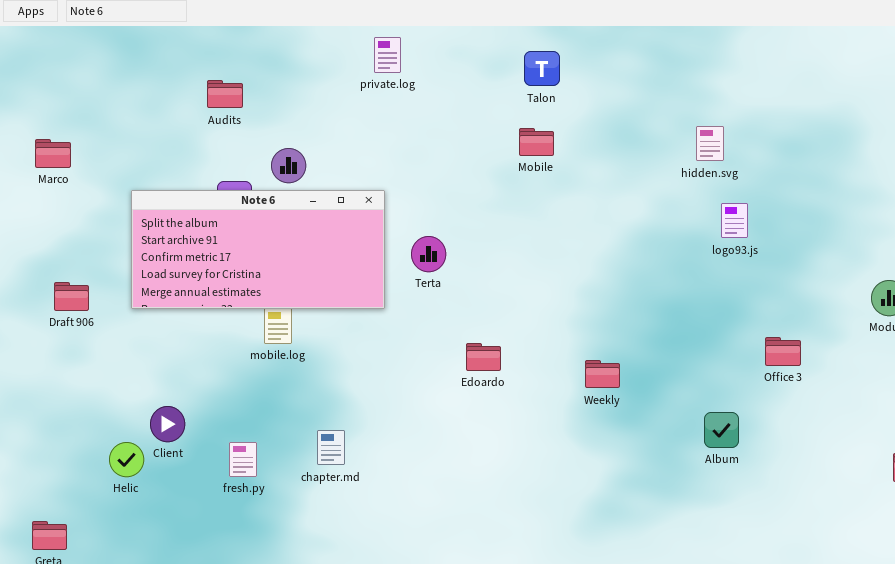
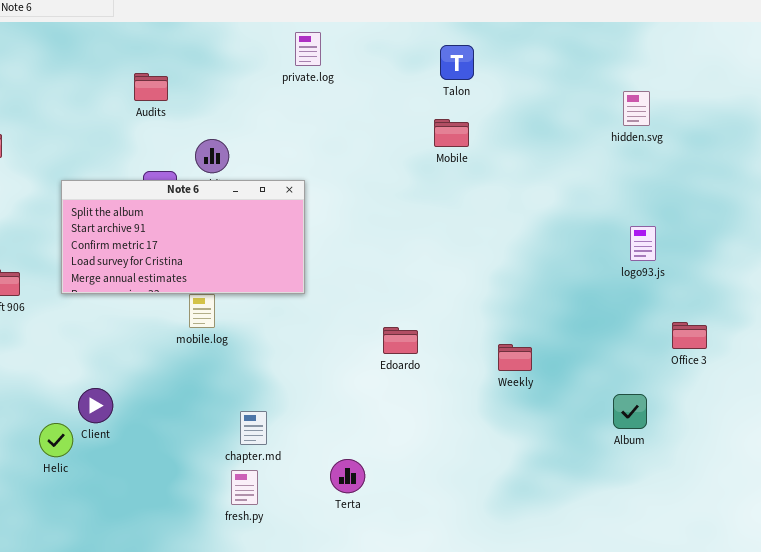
hidden.svg: [696,126,724,161] -> [623,91,650,126], moved
logo93.js: [721,203,748,238] -> [630,226,656,261], moved
Terta: [411,236,446,272] -> [330,459,365,493], moved
fresh.py: [229,442,257,477] -> [231,470,258,505], moved

